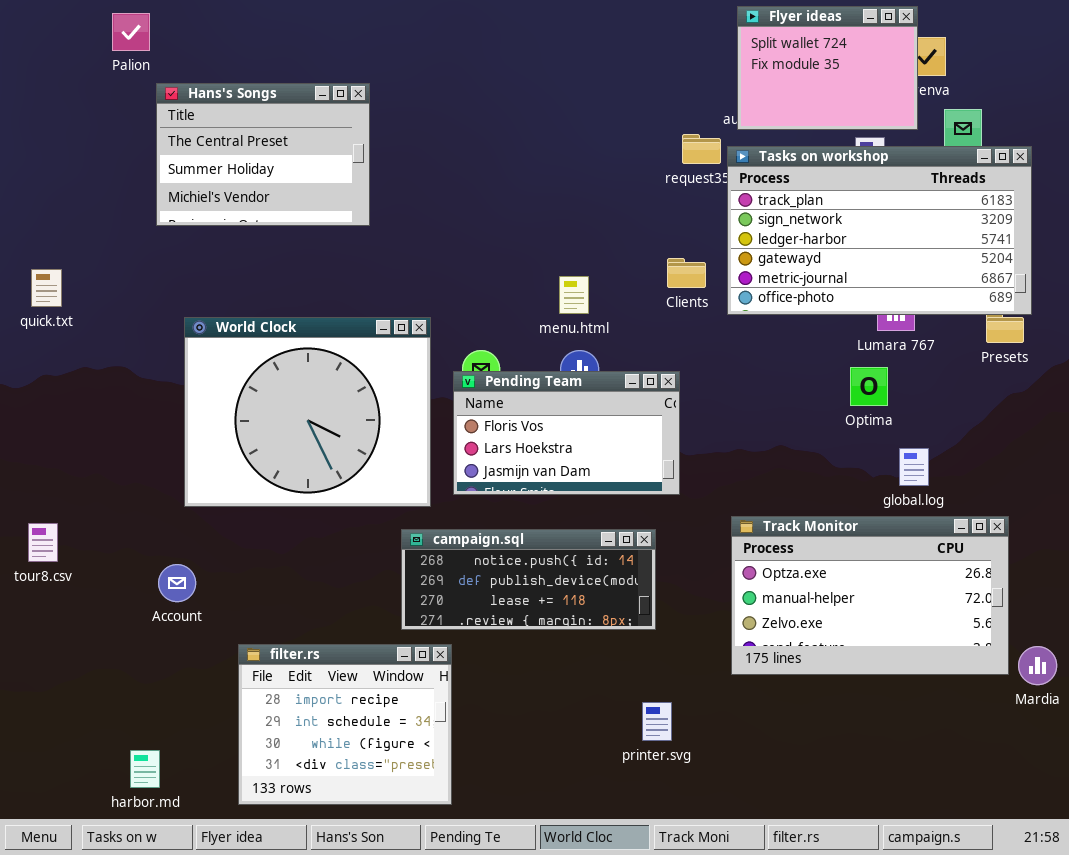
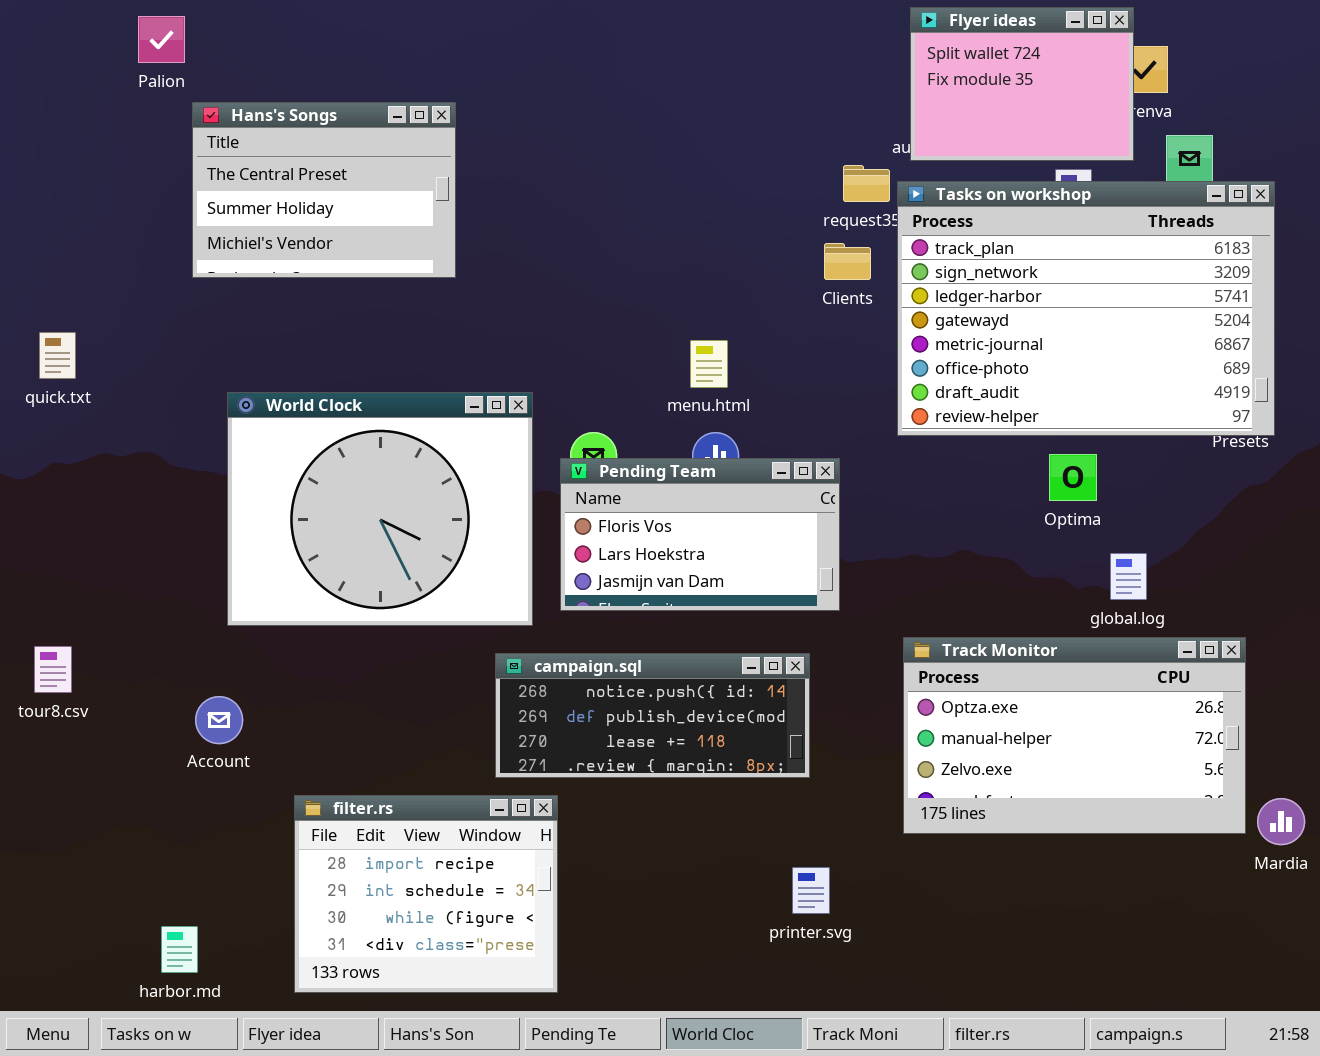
Tasks on workshop: [727,146,1032,315] -> [897,181,1275,436], resized
Clients: [667,258,706,288] -> [824,243,871,280], moved

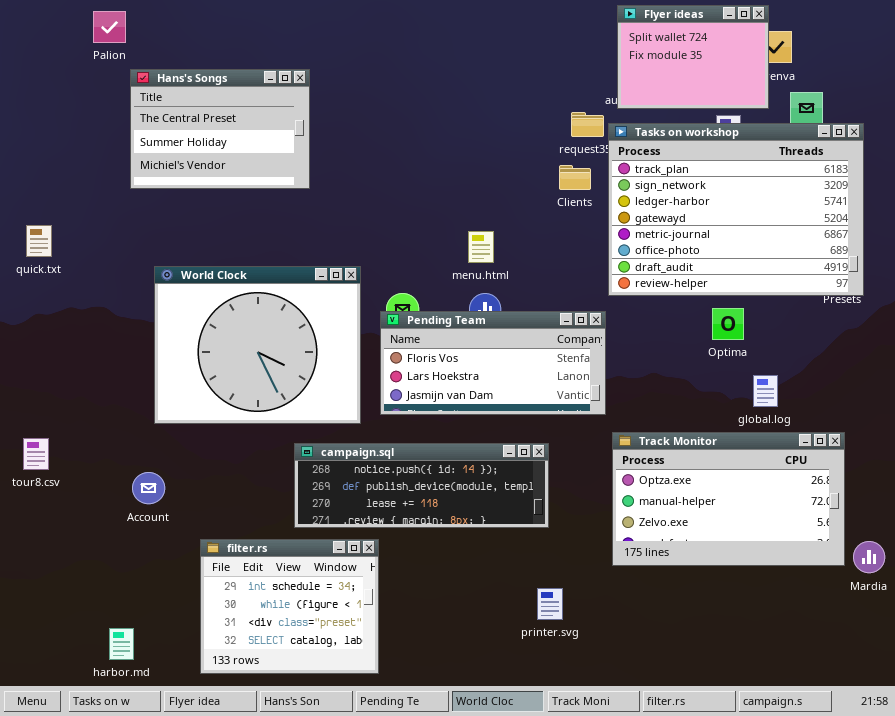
Pending Team: [560,458,840,611] -> [380,311,606,415], resized
campaign.sql: [495,653,810,778] -> [294,443,549,528], resized
filter.rs: [294,795,558,993] -> [200,539,379,674], scrolled down 1 row

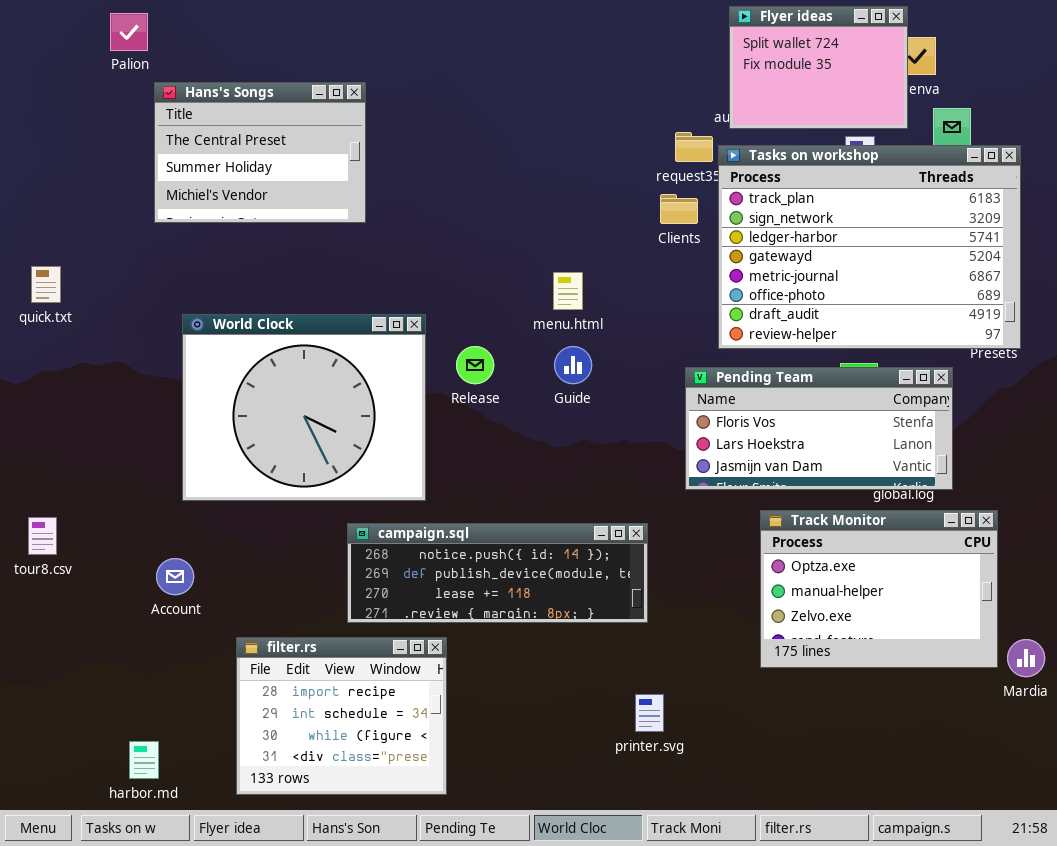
Pending Team: [380,311,606,415] -> [685,367,953,490], moved
Track Monitor: [612,432,845,566] -> [760,510,998,668], resized
filter.rs: [200,539,379,674] -> [236,637,447,795], scrolled up 1 row

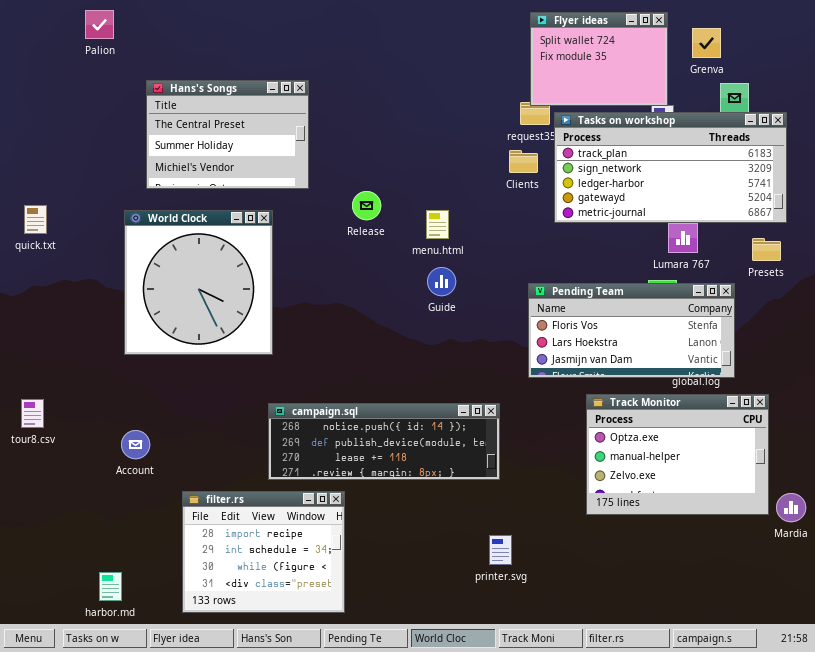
Flyer ideas: [729,6,908,129] -> [530,12,668,106], moved
Hans's Songs: [154,82,366,223] -> [146,80,309,189], moved
Tasks on workshop: [718,145,1021,349] -> [554,112,787,223], resized
World Clock: [182,314,426,501] -> [124,210,273,355], moved, resized
Release: [456,346,494,384] -> [352,191,381,220], moved

